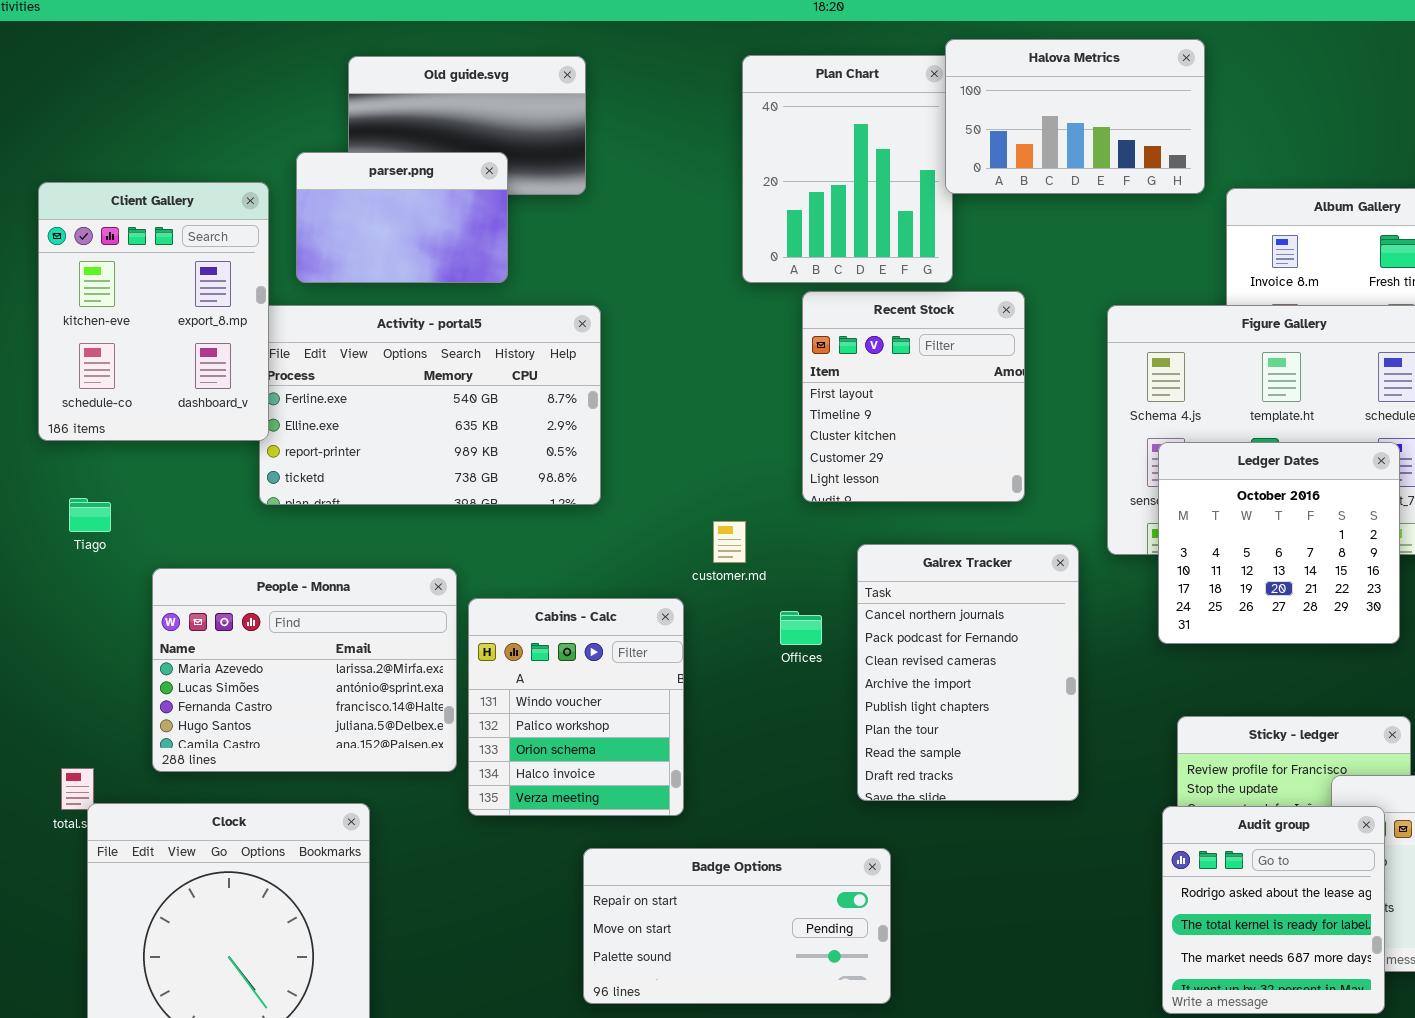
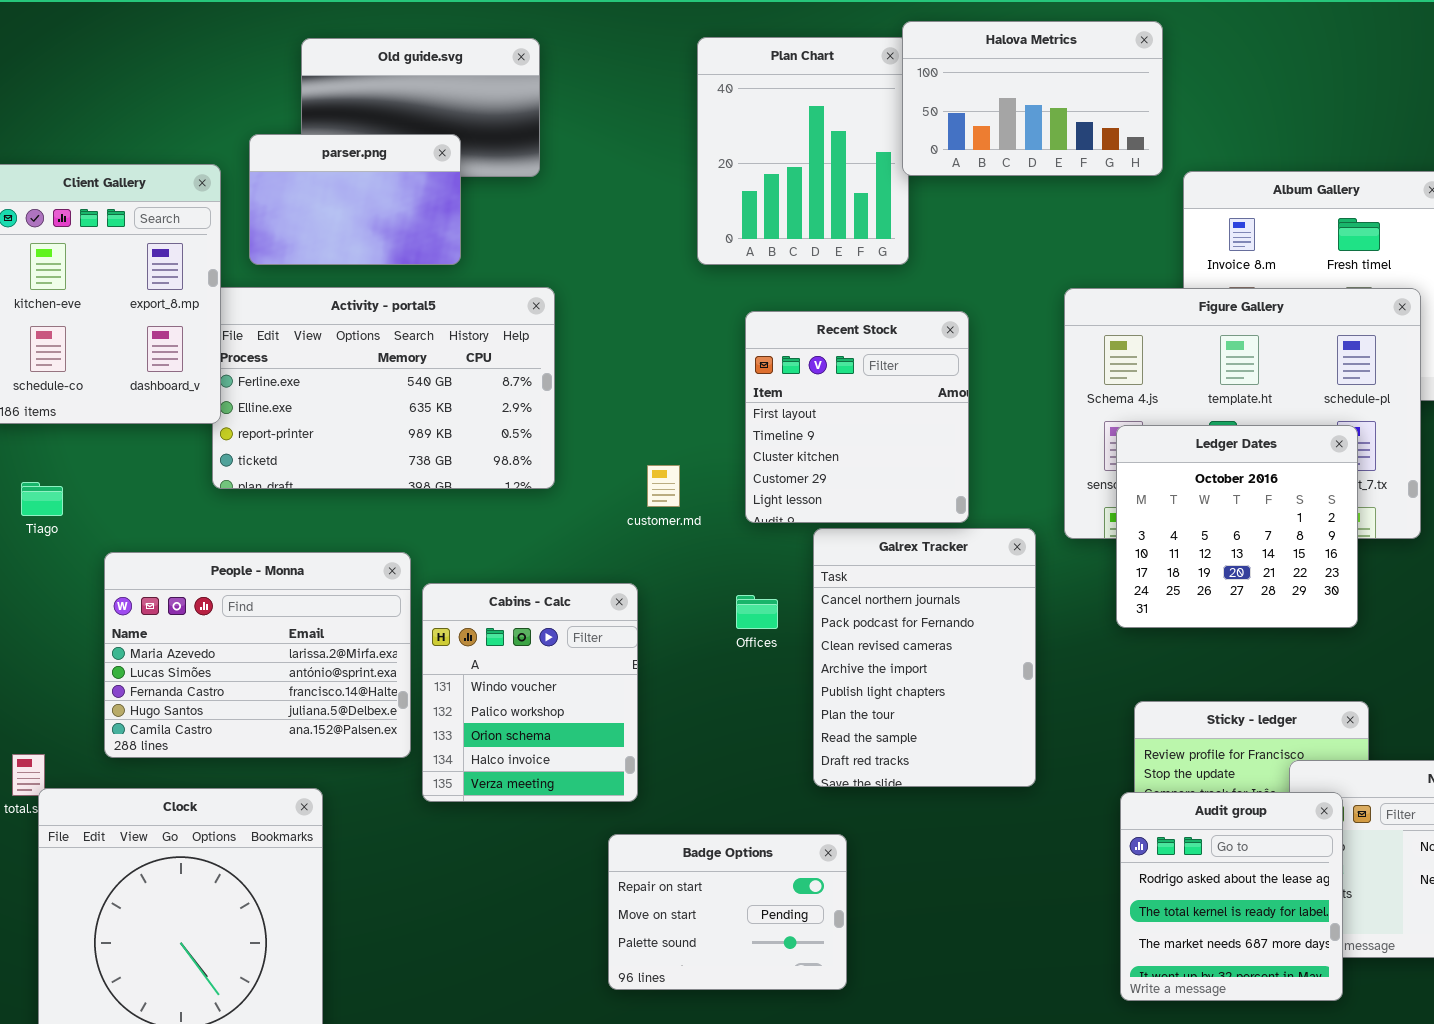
Recent Stock: [802,291,1025,502] -> [745,311,969,523], moved
customer.md: [713,521,746,563] -> [647,465,680,507], moved
Badge Options: [583,848,891,1004] -> [608,834,847,990], resized

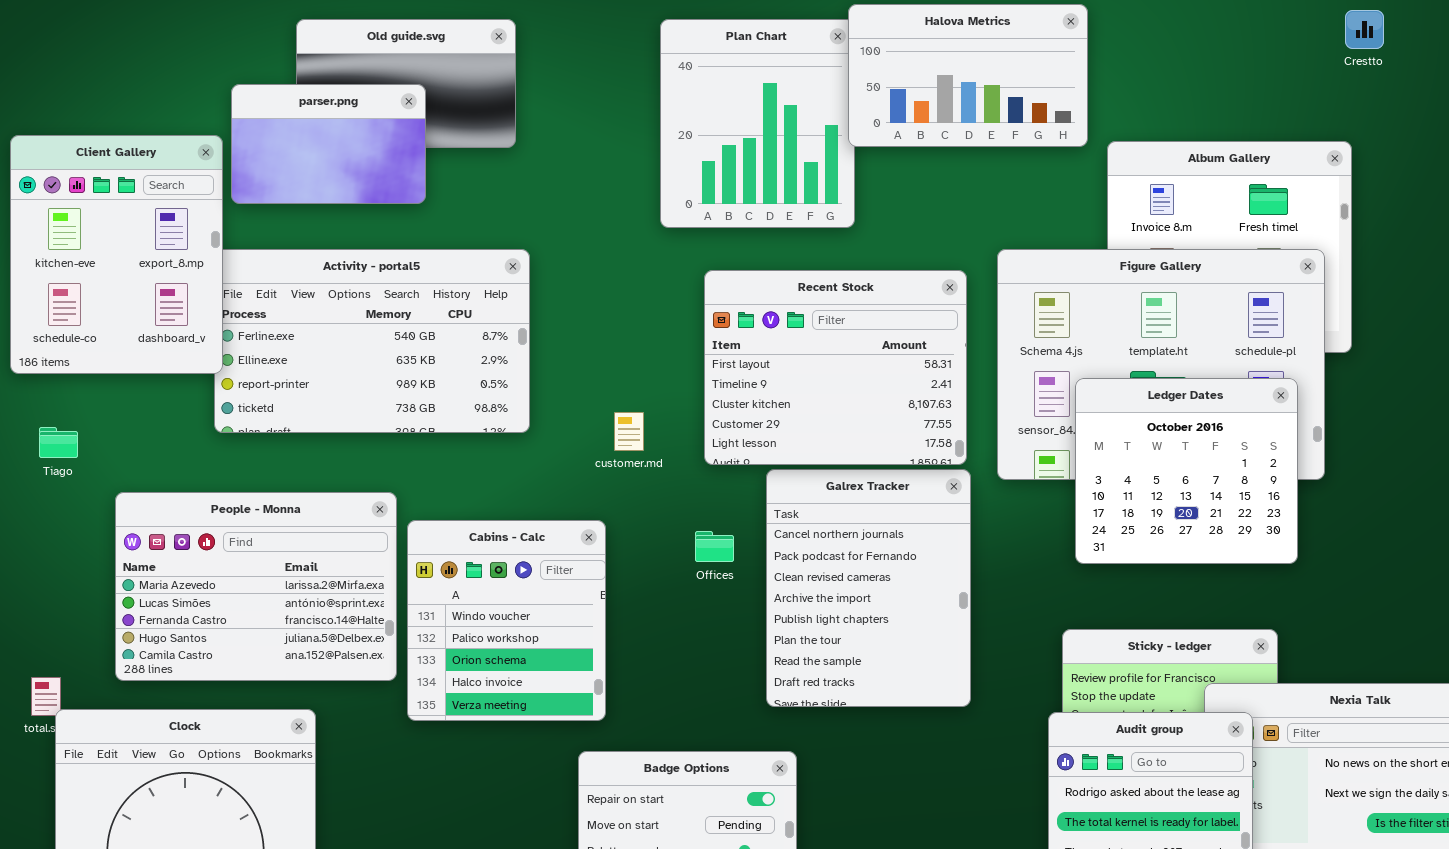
parser.png: [249,134,461,265] -> [231,84,426,204], moved
Recent Stock: [745,311,969,523] -> [704,270,967,465], resized
Ledger Dates: [1116,425,1358,628] -> [1075,378,1298,564], moved

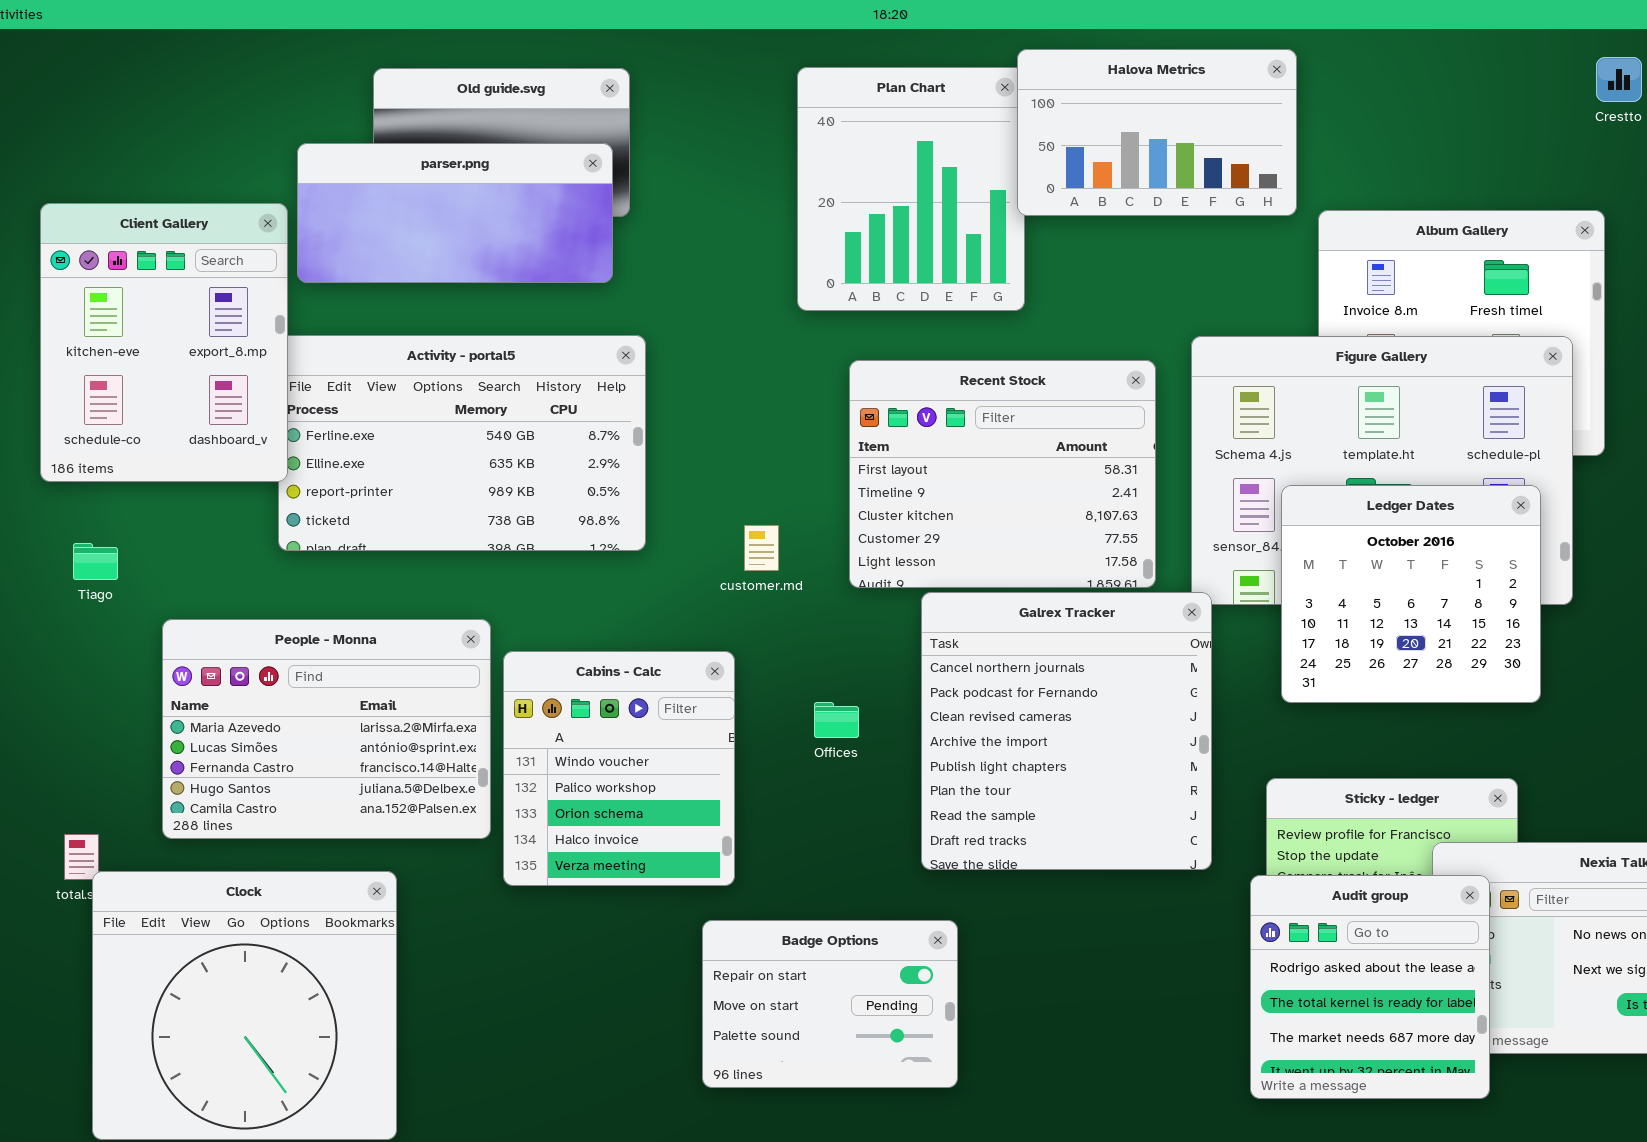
parser.png: [231,84,426,204] -> [297,143,613,283], resized
Galrex Tracker: [766,469,971,707] -> [921,592,1212,870], resized
Offices: [695,531,734,562] -> [814,702,859,738], moved

